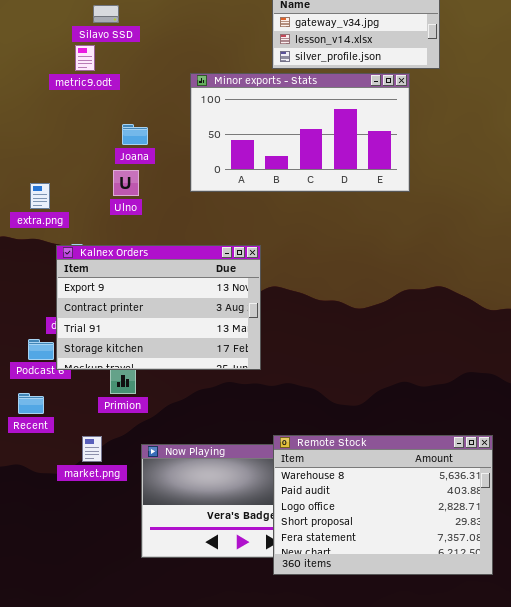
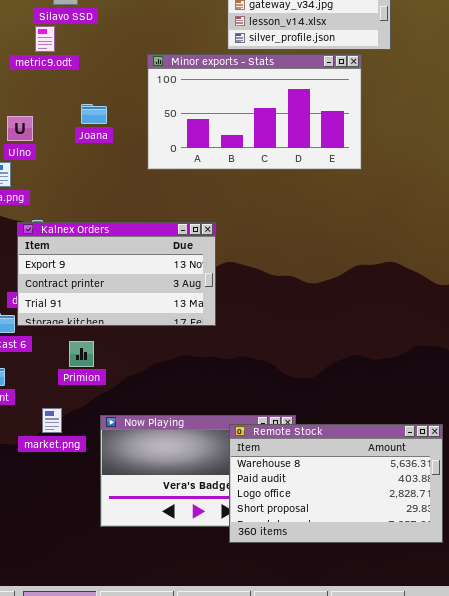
Ulno: [113,170,139,196] -> [7,116,33,141], moved
Kalnex Orders: [56,245,261,370] -> [17,222,216,326], resized
Remote Stock: [273,435,493,575] -> [229,424,443,543], resized

